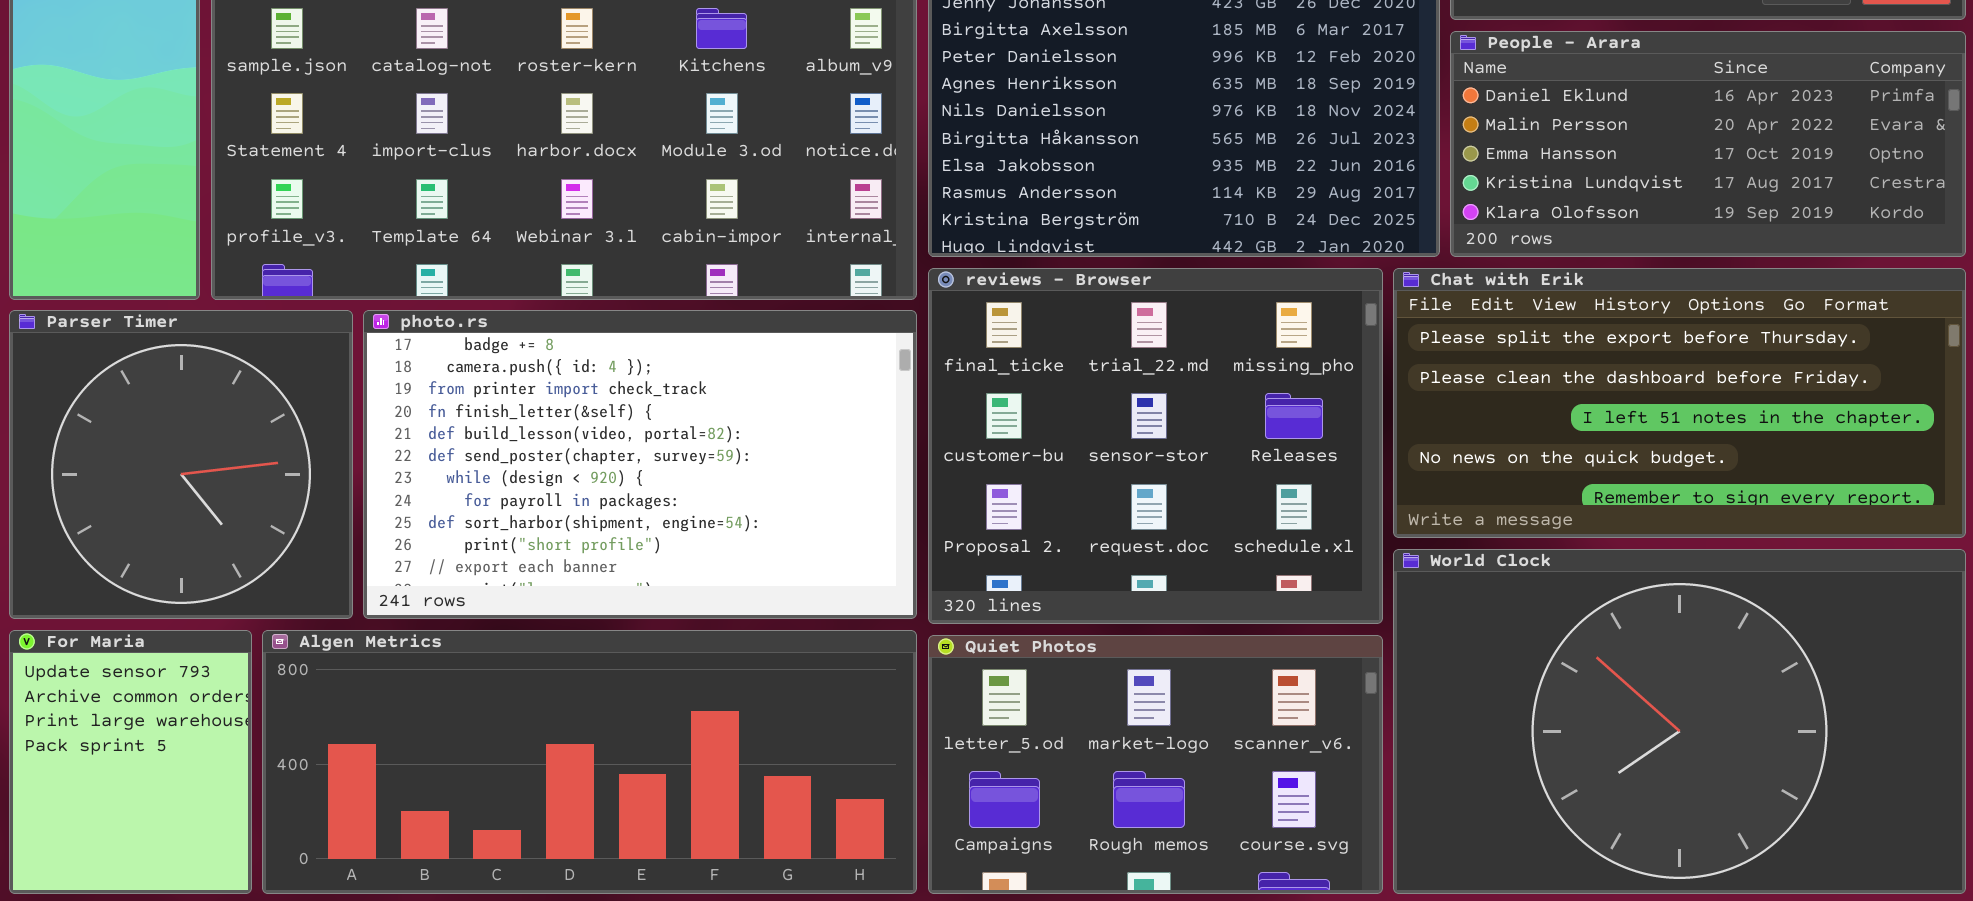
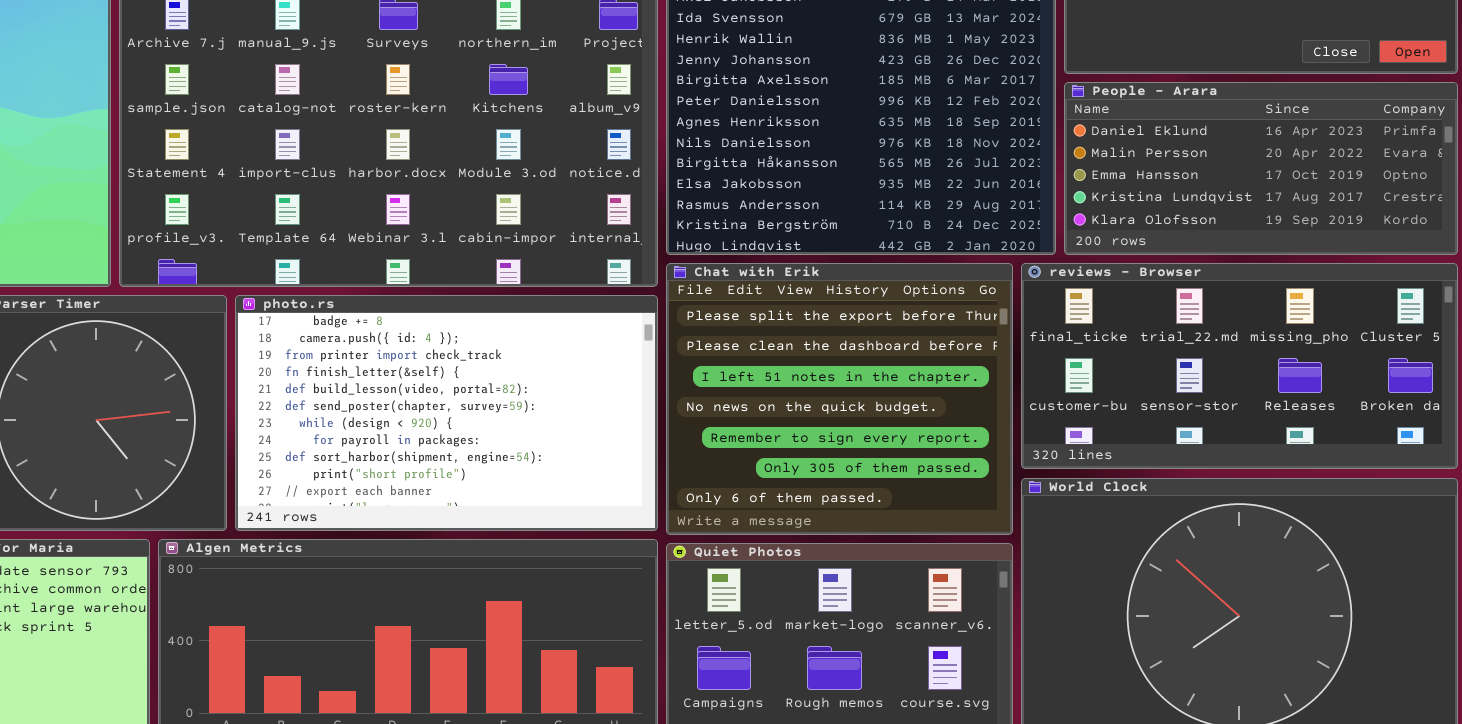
reviews - Browser: [928,268,1383,624] -> [1021,263,1458,469], moved, resized
Chat with Erik: [1393,268,1966,538] -> [666,263,1013,535], moved, resized

